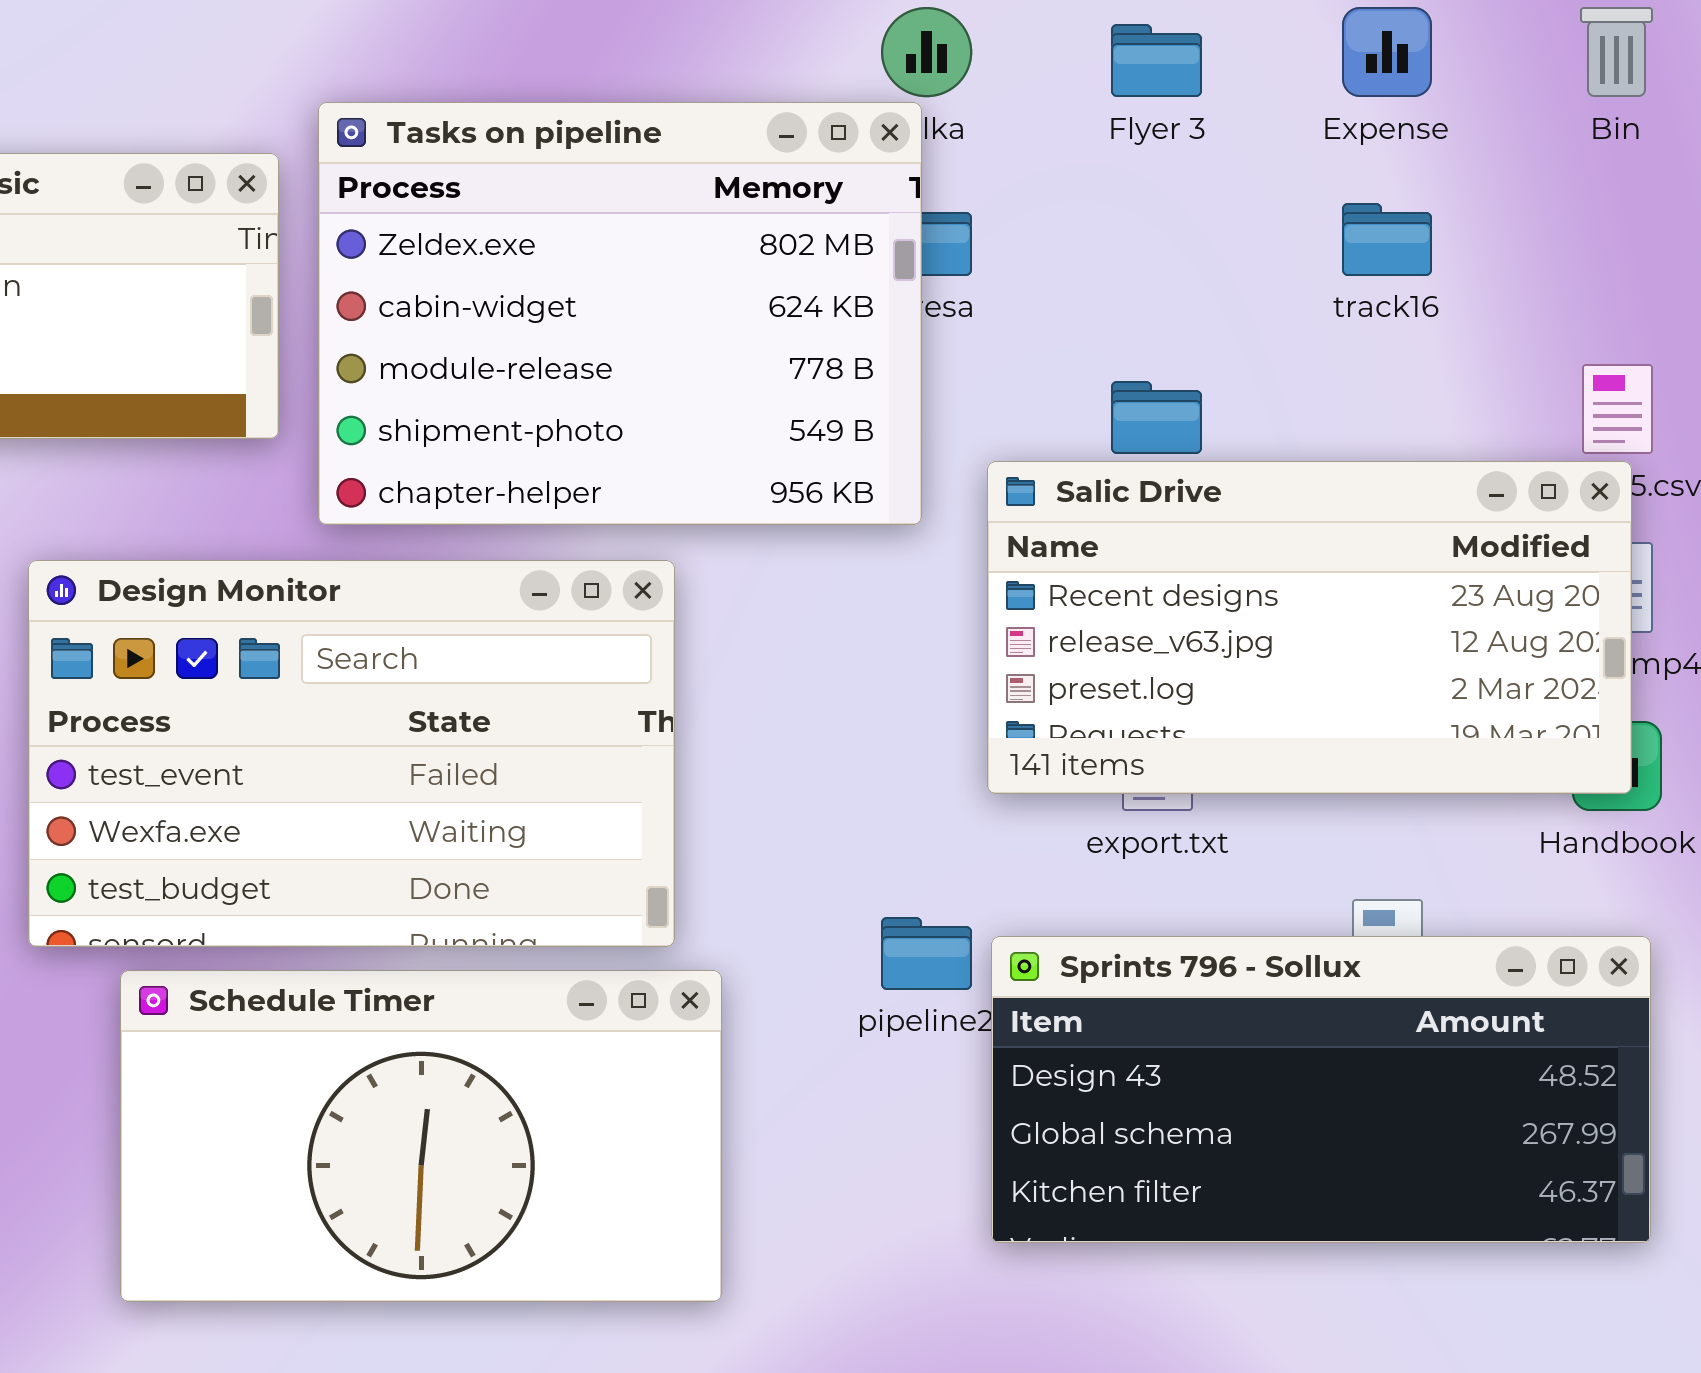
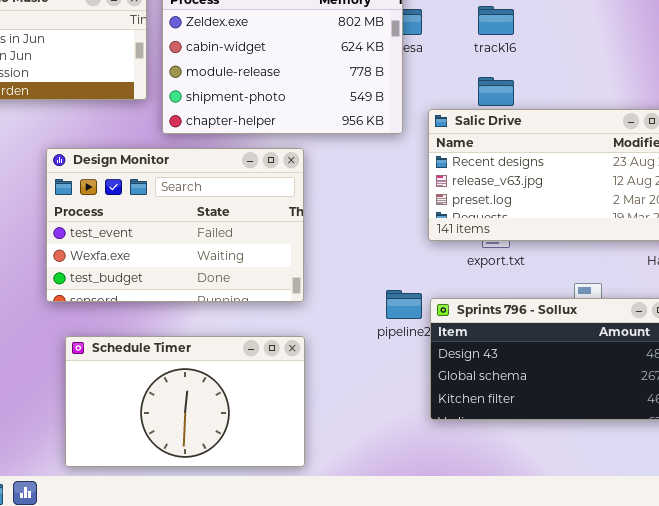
track16: [1342,203,1432,276] -> [478,6,514,35], moved
Schedule Timer: [120,970,722,1302] -> [65,336,305,467], moved

